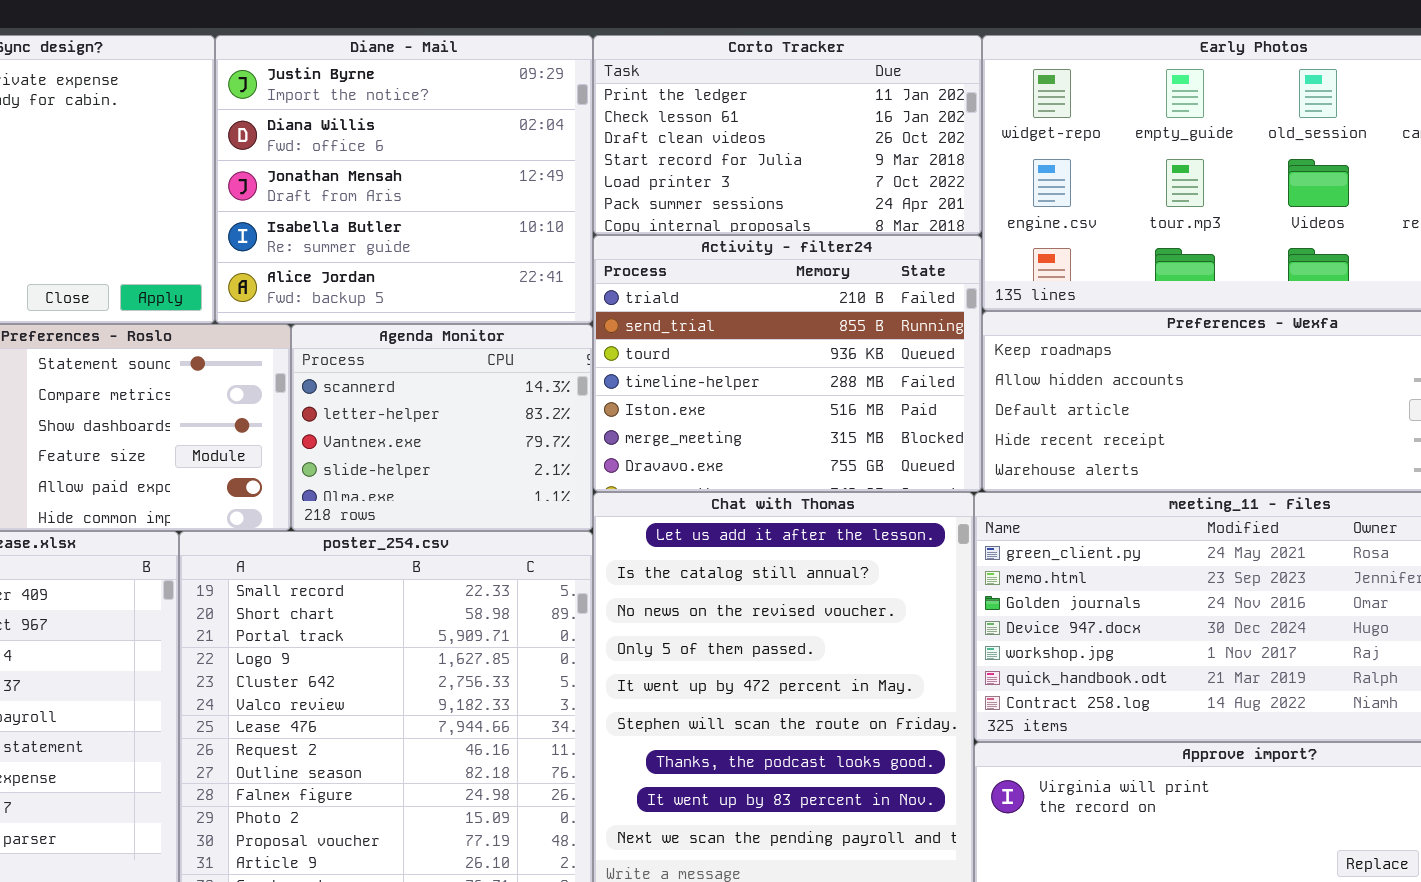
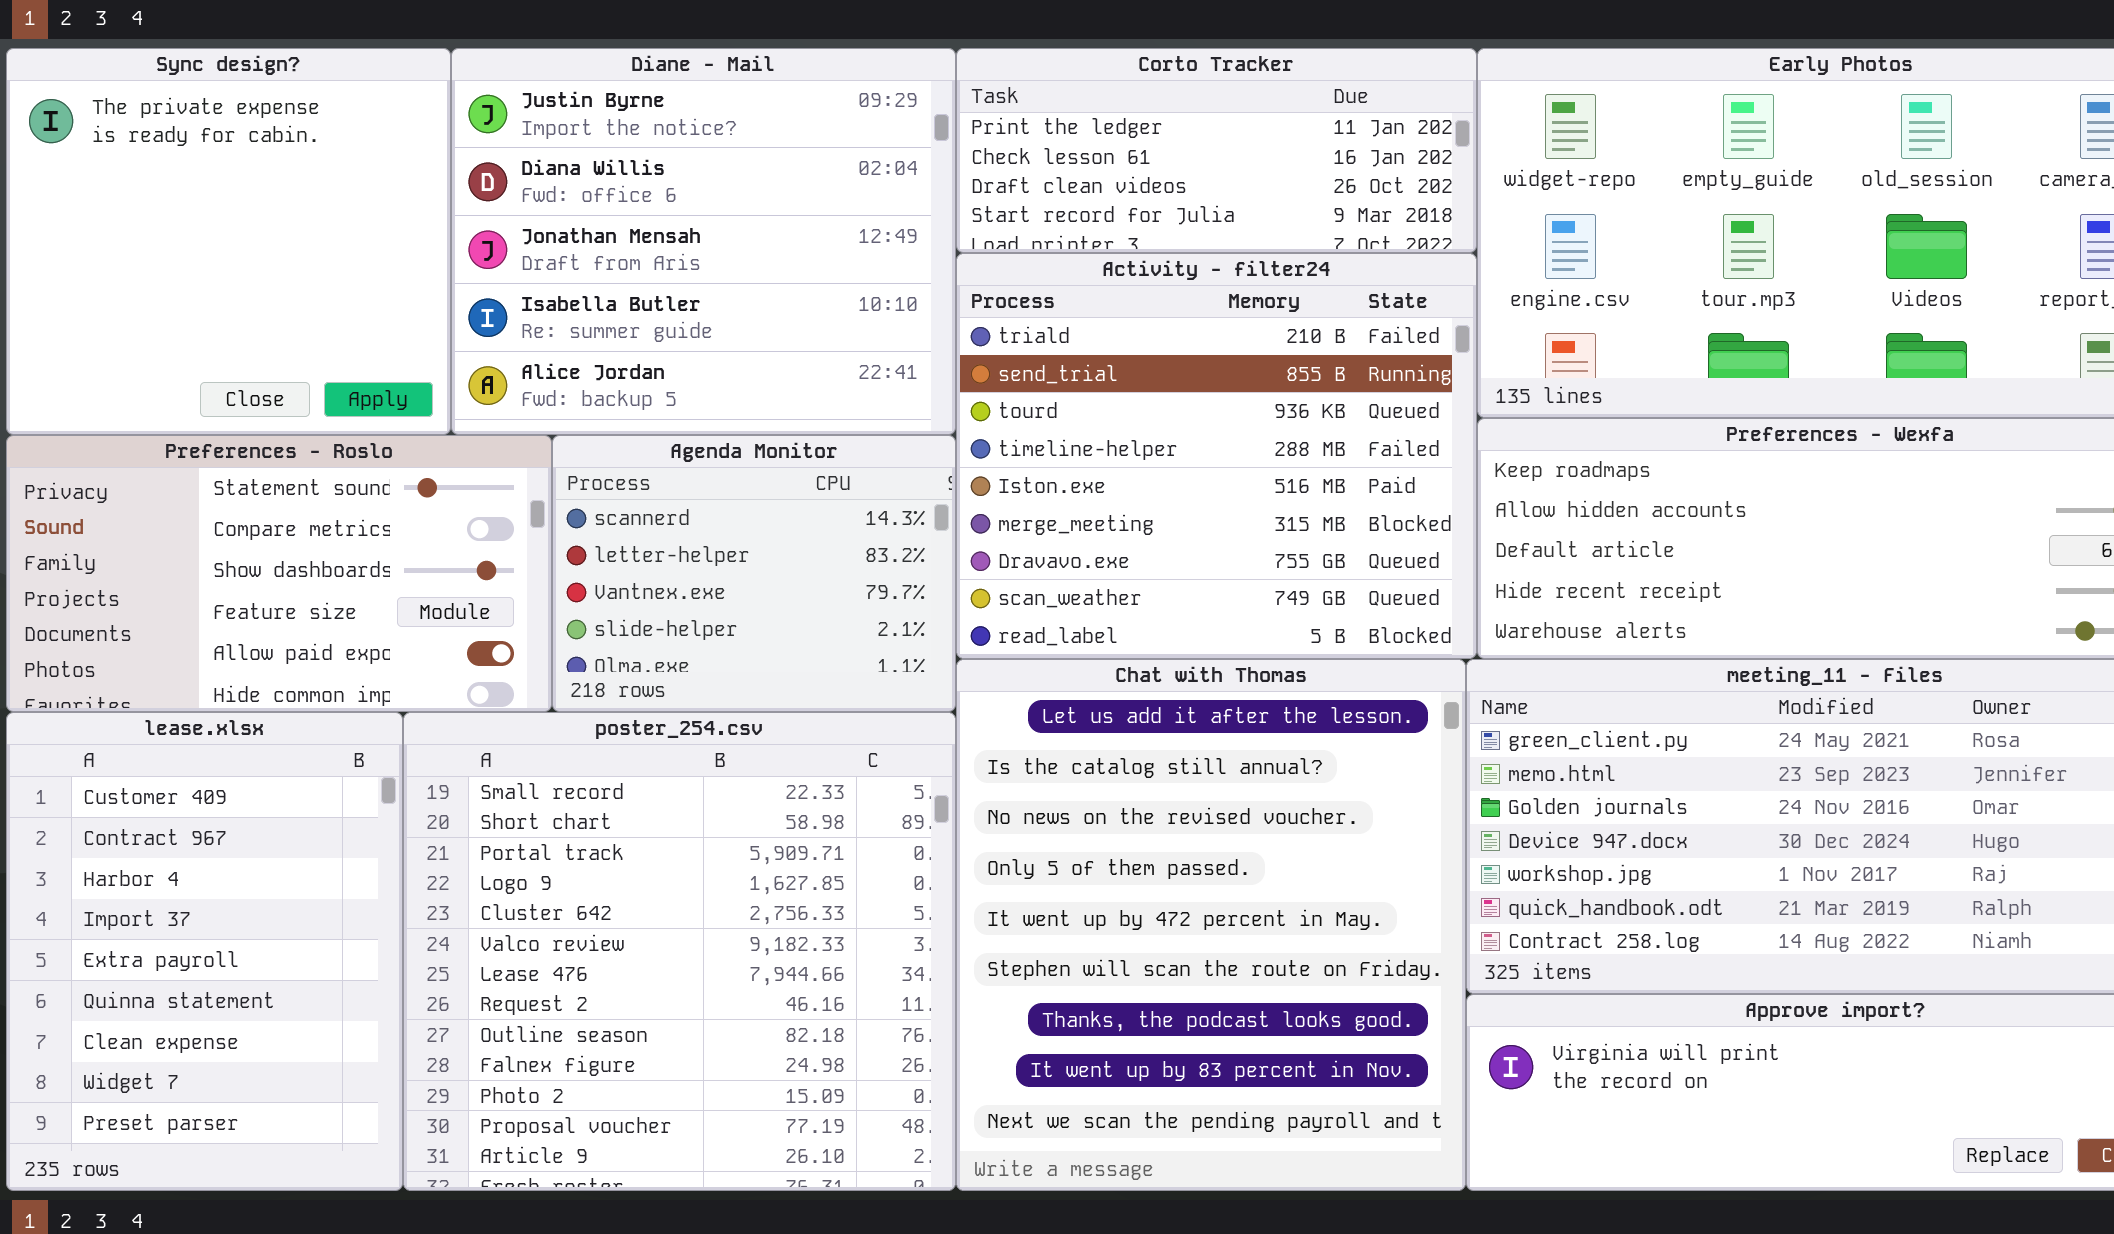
Corto Tracker: [593,35,982,235] -> [956,48,1477,253], resized
Activity - filter24: [593,235,982,492] -> [956,253,1477,659], resized

